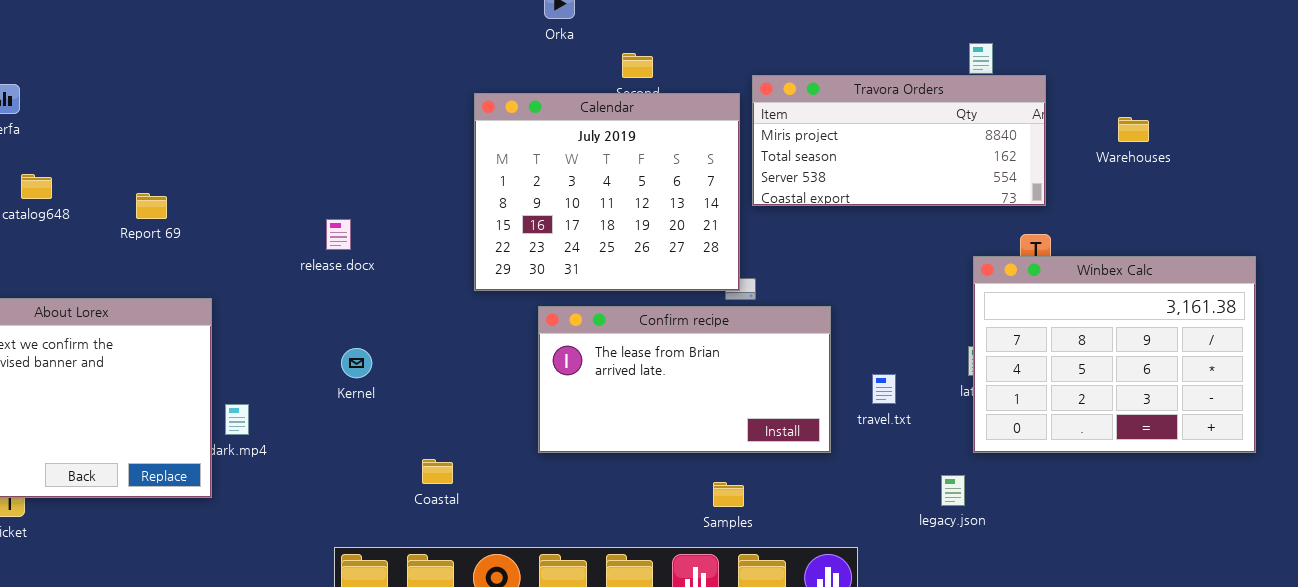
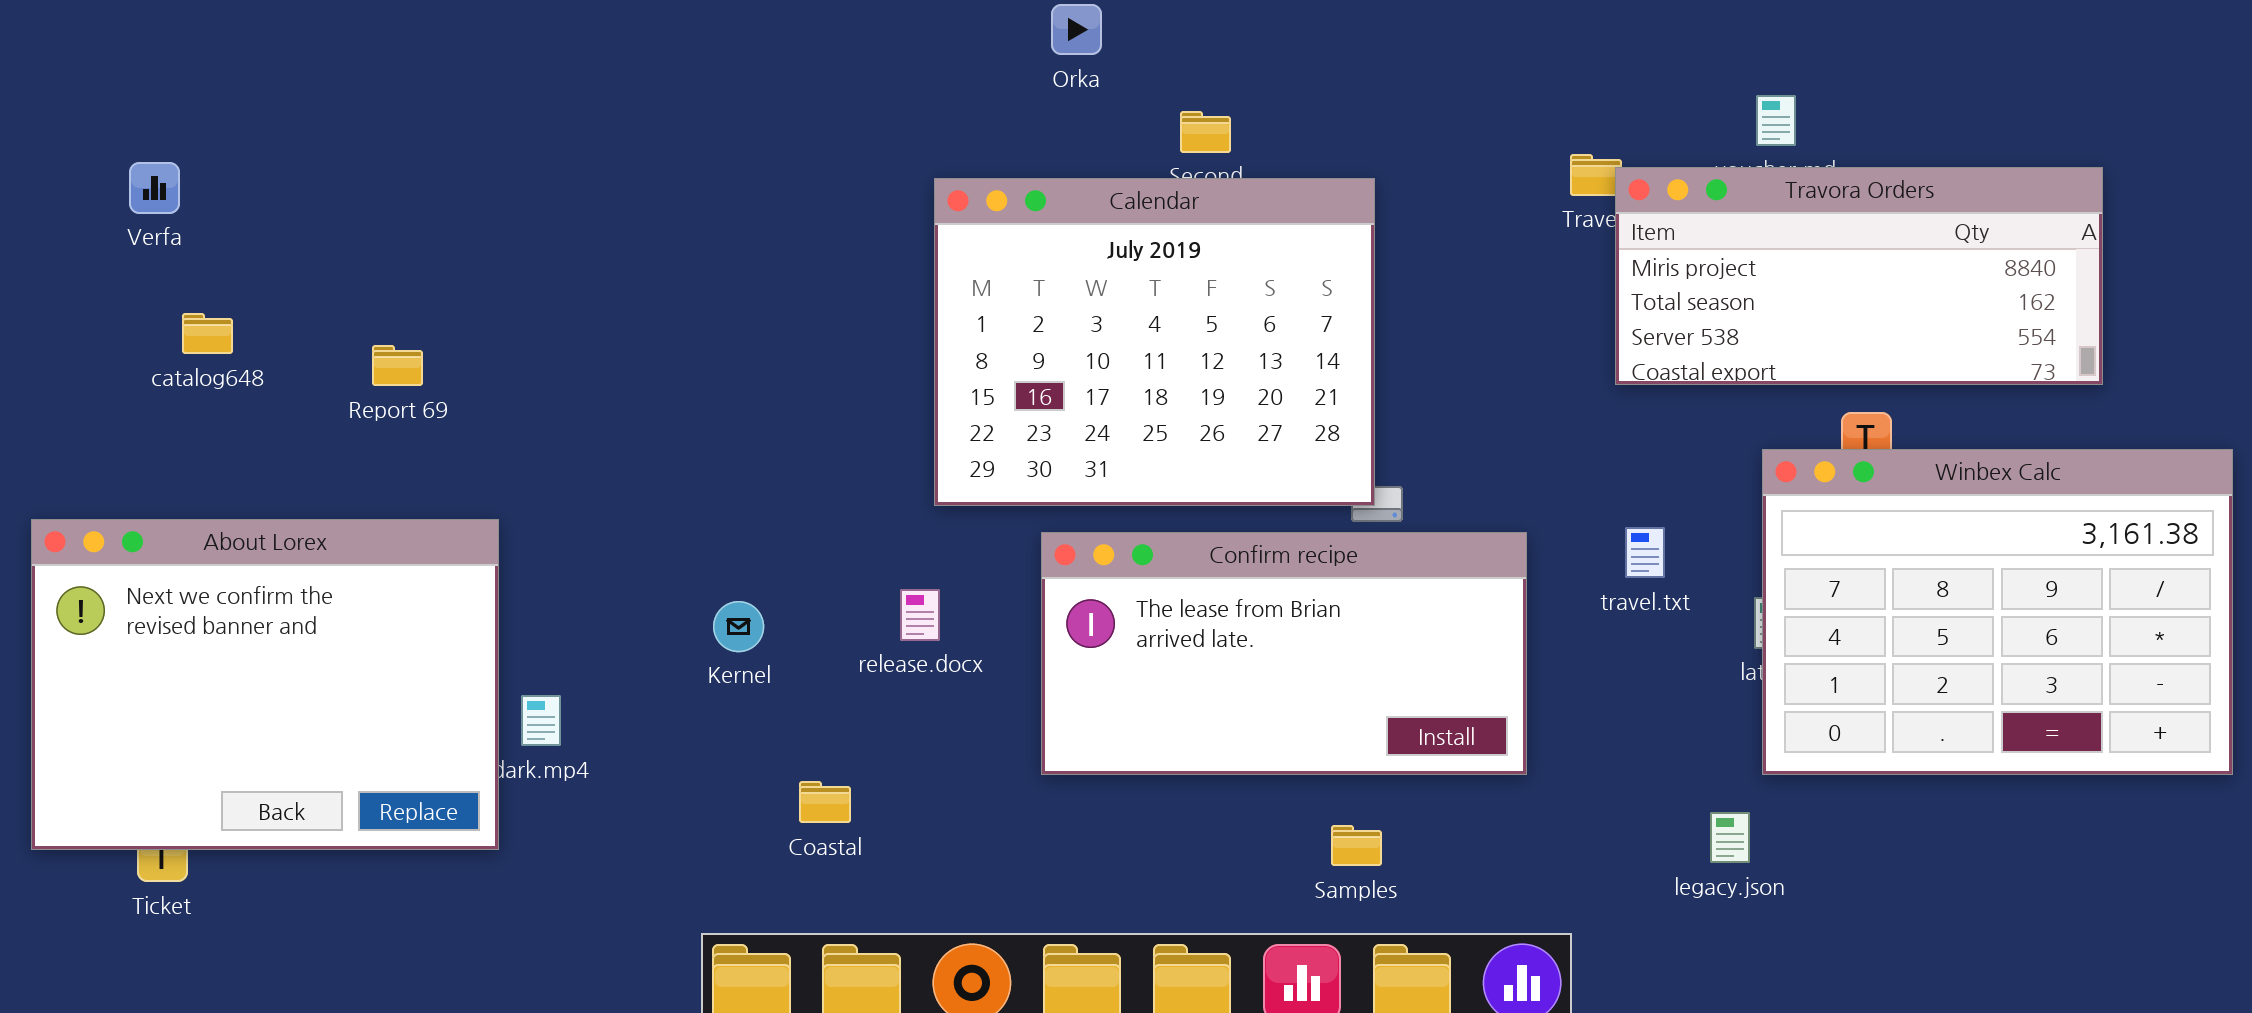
Travora Orders: [752,75,1046,206] -> [1615,167,2103,385], moved
release.docx: [326,219,351,250] -> [900,589,940,641], moved
travel.txt: [872,374,896,404] -> [1625,527,1665,578], moved
Coastal: [422,459,453,484] -> [799,781,851,823], moved

